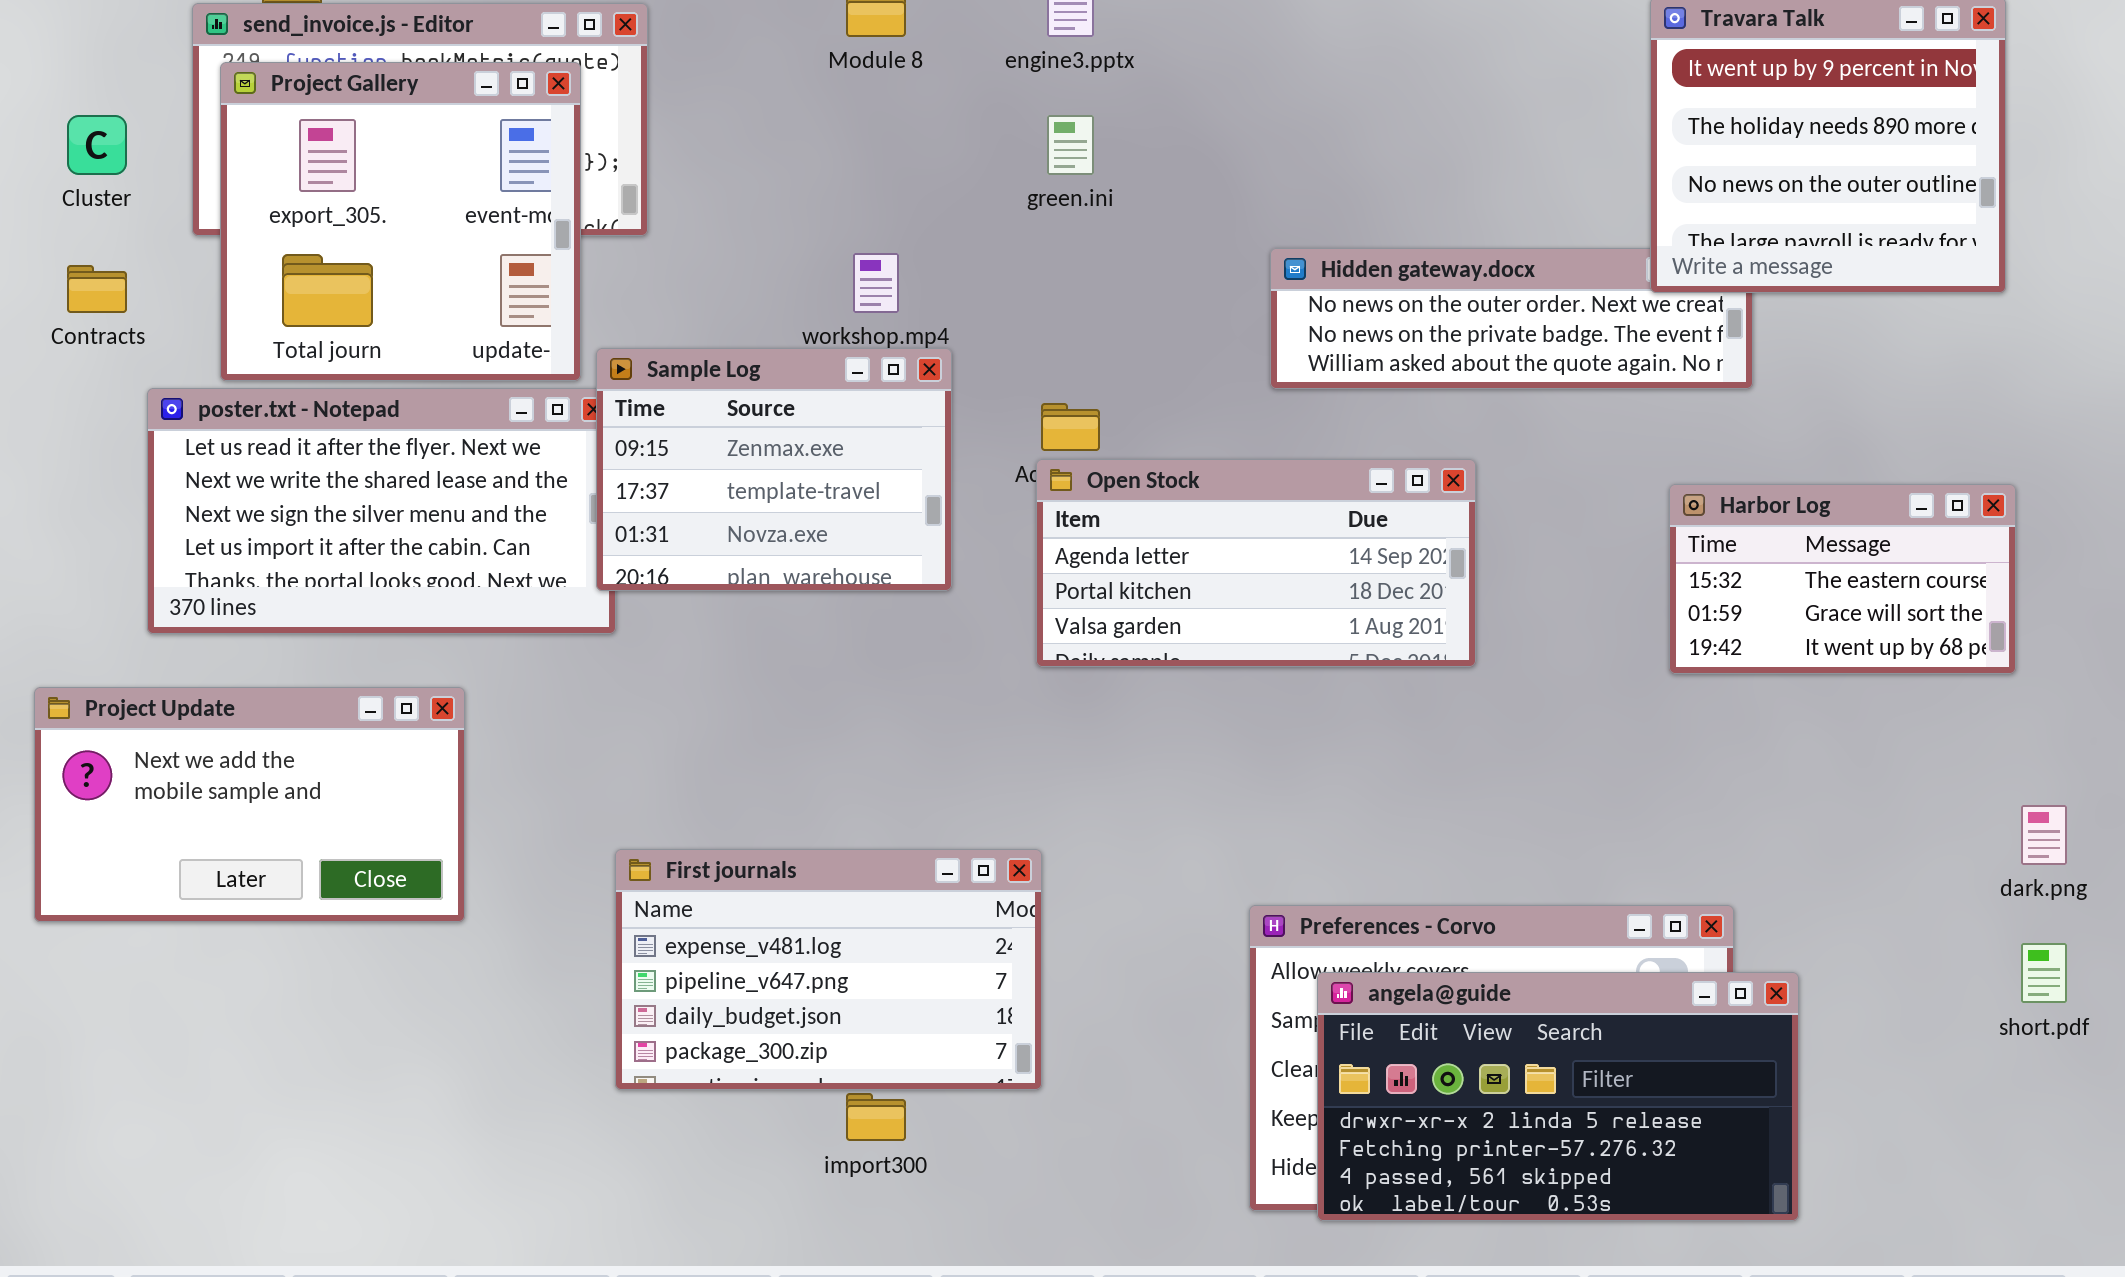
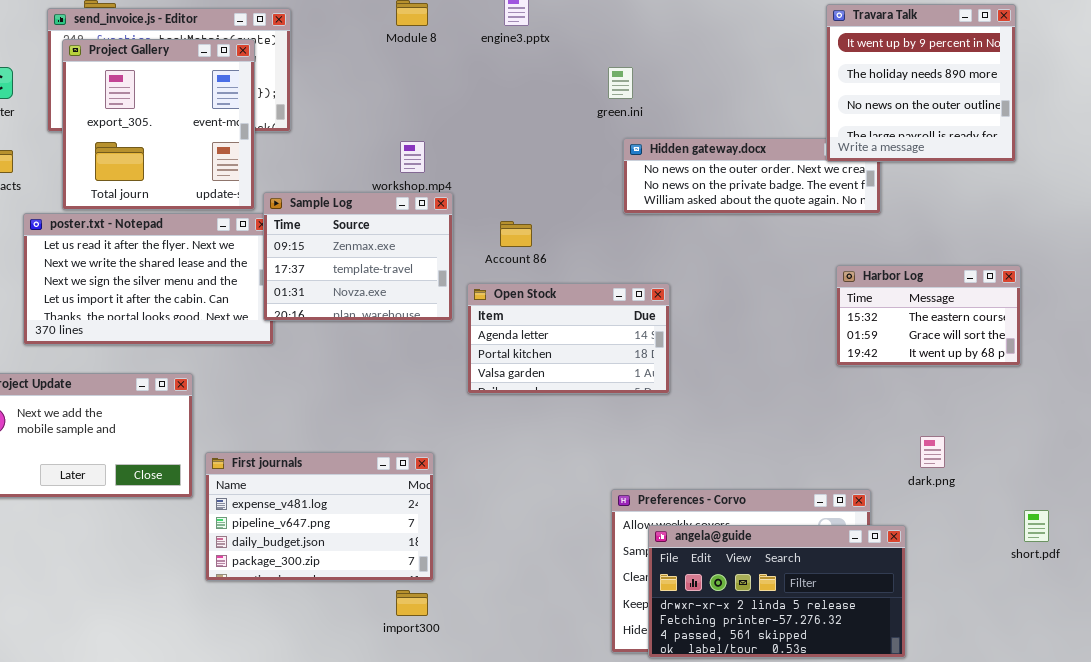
green.ini: [1047,115,1094,175] -> [608,67,633,99], moved
Open Stock: [1036,459,1476,667] -> [467,283,670,394], moved, resized
dark.png: [2021,805,2067,865] -> [920,436,945,468], moved
First journals: [615,849,1042,1090] -> [205,452,434,581], moved

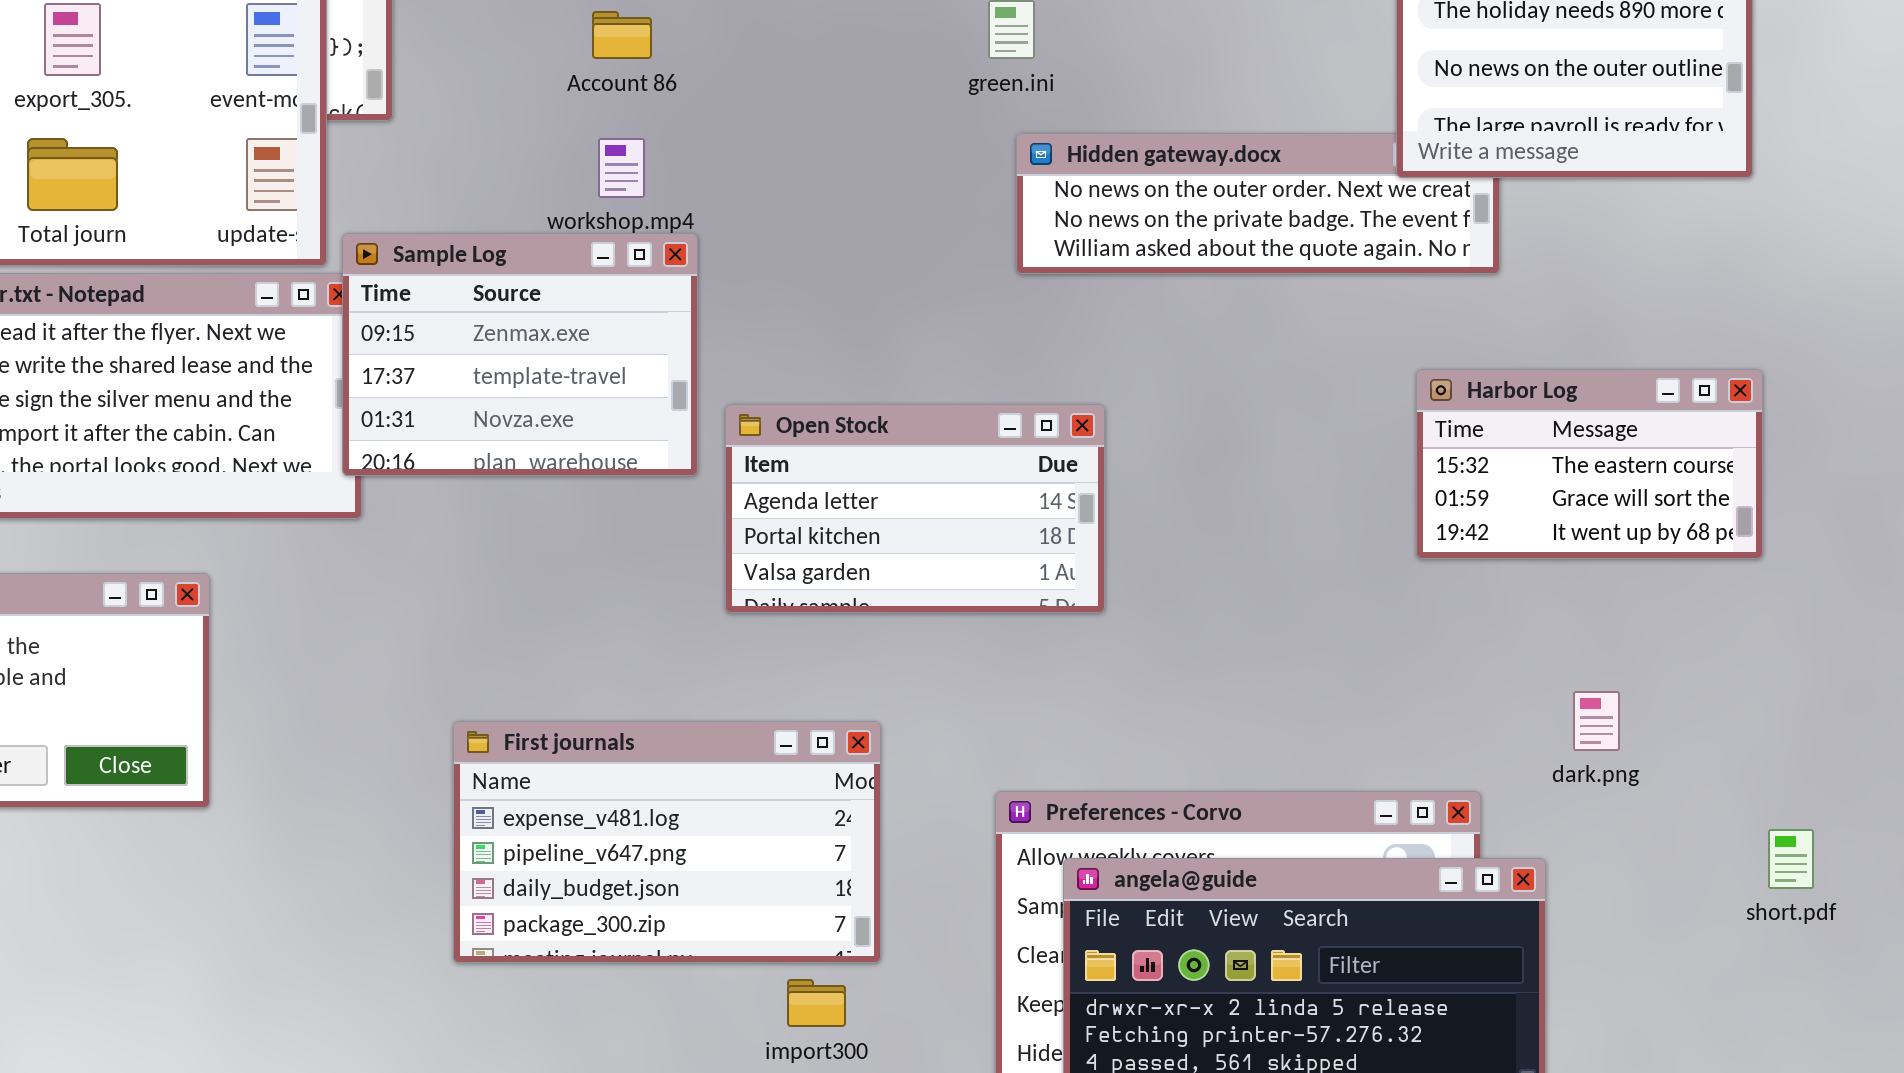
Account 86: [500,221,532,247] -> [592,11,652,59], moved
First journals: [205,452,434,581] -> [453,721,881,963], moved
import300: [396,590,428,616] -> [787,979,846,1027], moved

